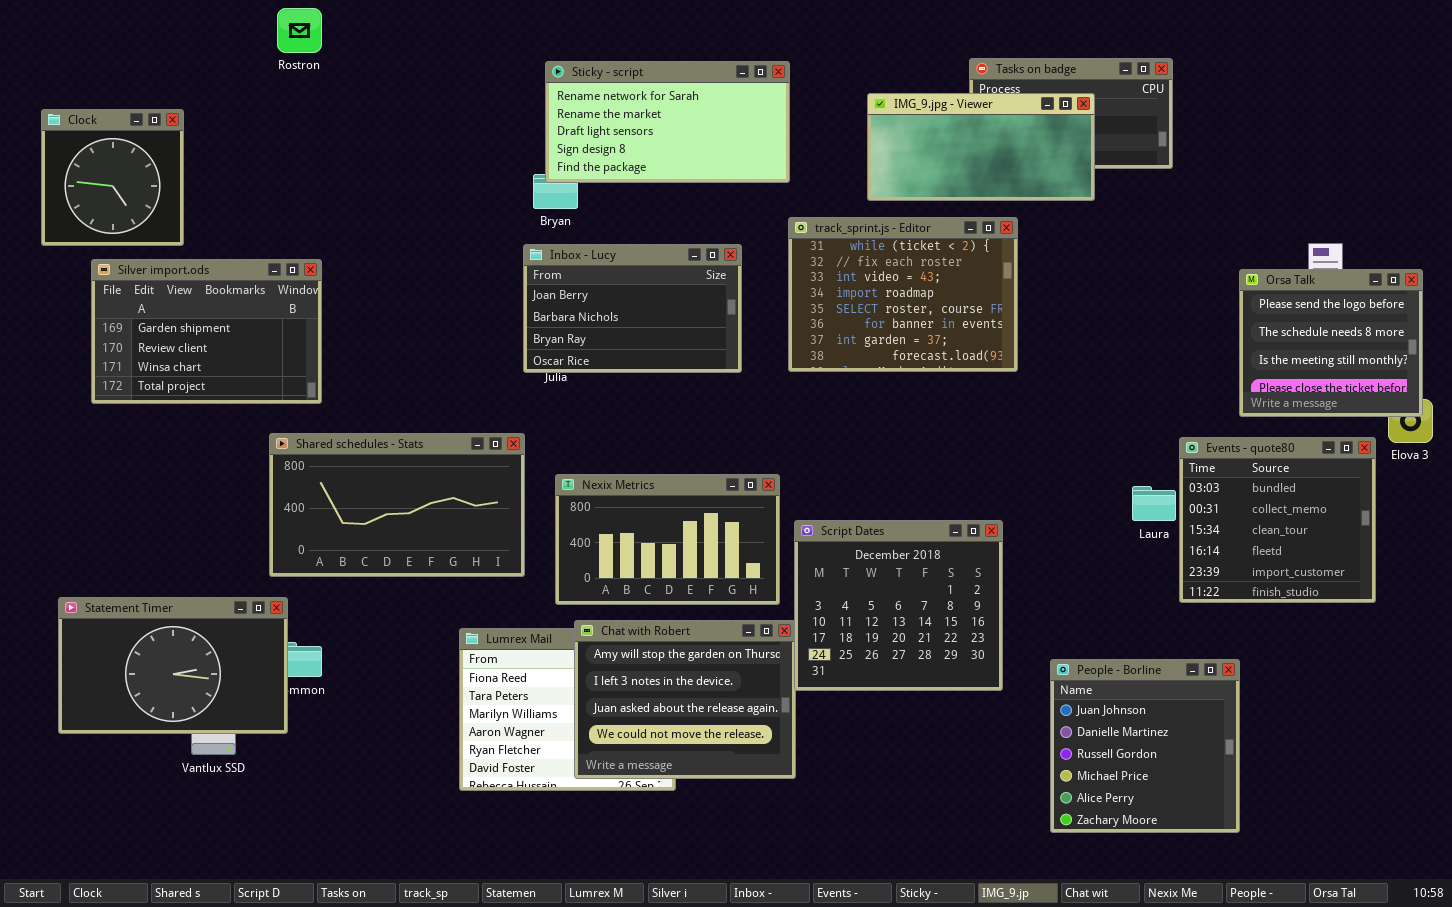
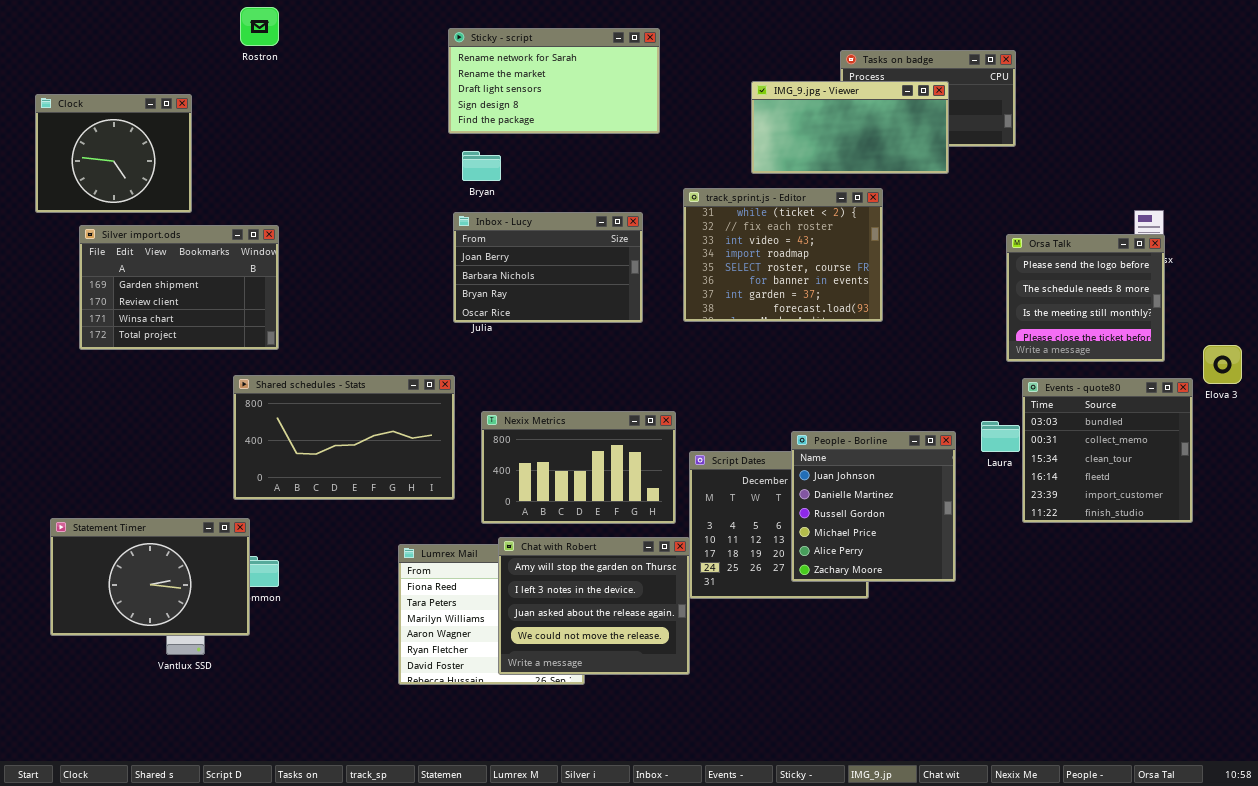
Sticky - script: [545,61,790,183] -> [448,28,660,134], moved
Clock: [41,109,184,246] -> [35,94,192,213], resized
Orsa Talk: [1239,269,1423,417] -> [1006,234,1165,362], moved
People - Borline: [1050,659,1240,833] -> [791,431,956,582], moved

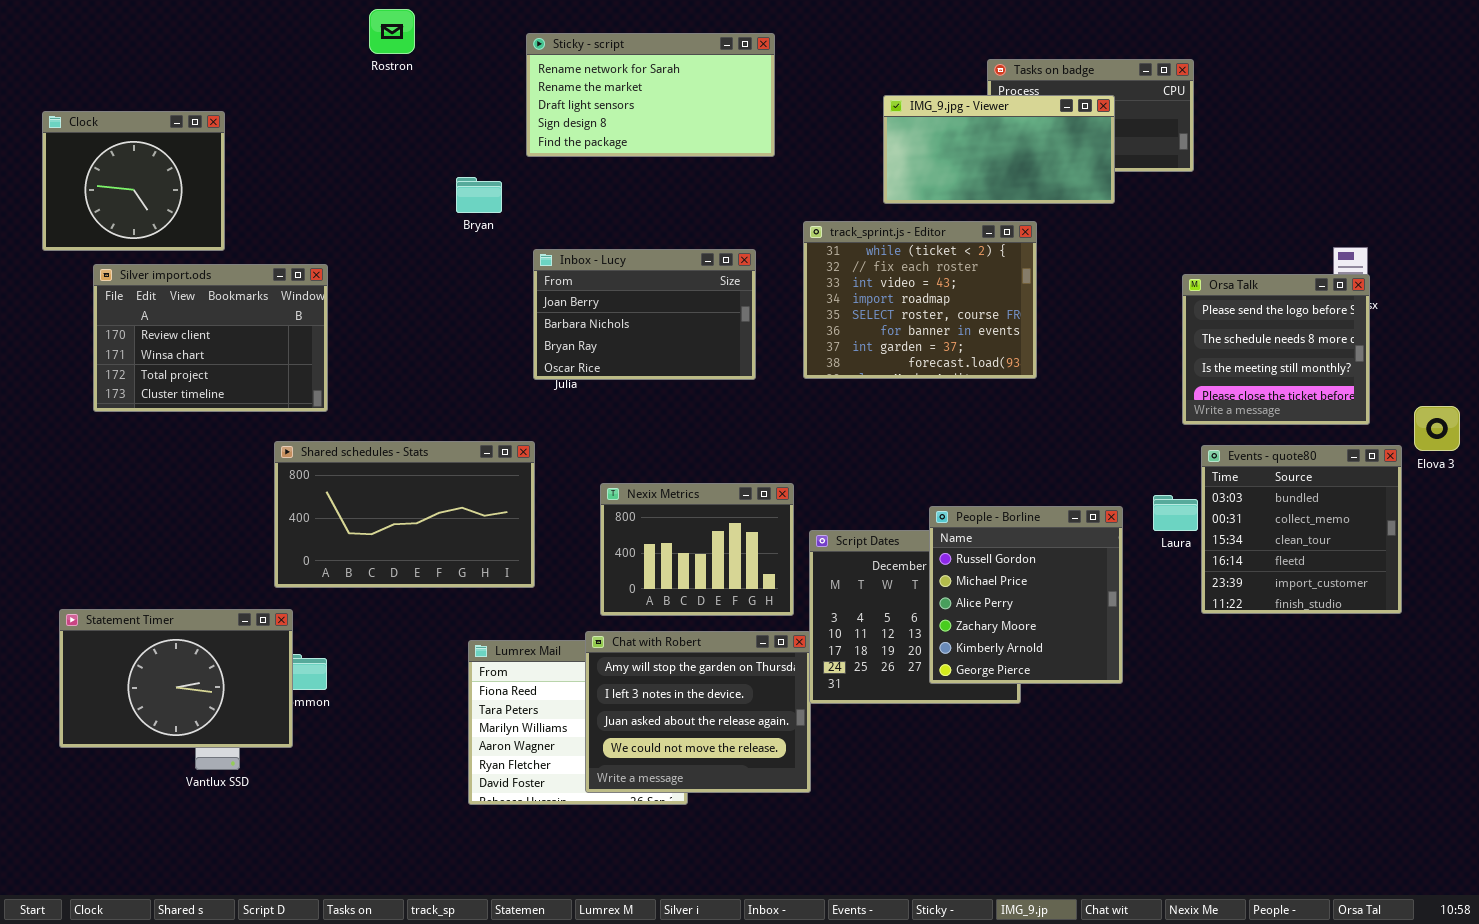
Rostron: [240,7,279,46] -> [369,9,415,54], moved
Bryan: [462,151,501,181] -> [456,177,502,213], moved
Silver import.ods: [79,225,279,350] -> [93,264,328,412], scrolled down 1 row
Nexix Metrics: [481,411,676,524] -> [600,483,794,616], resized
People - Borline: [791,431,956,582] -> [929,506,1123,684], scrolled down 2 rows

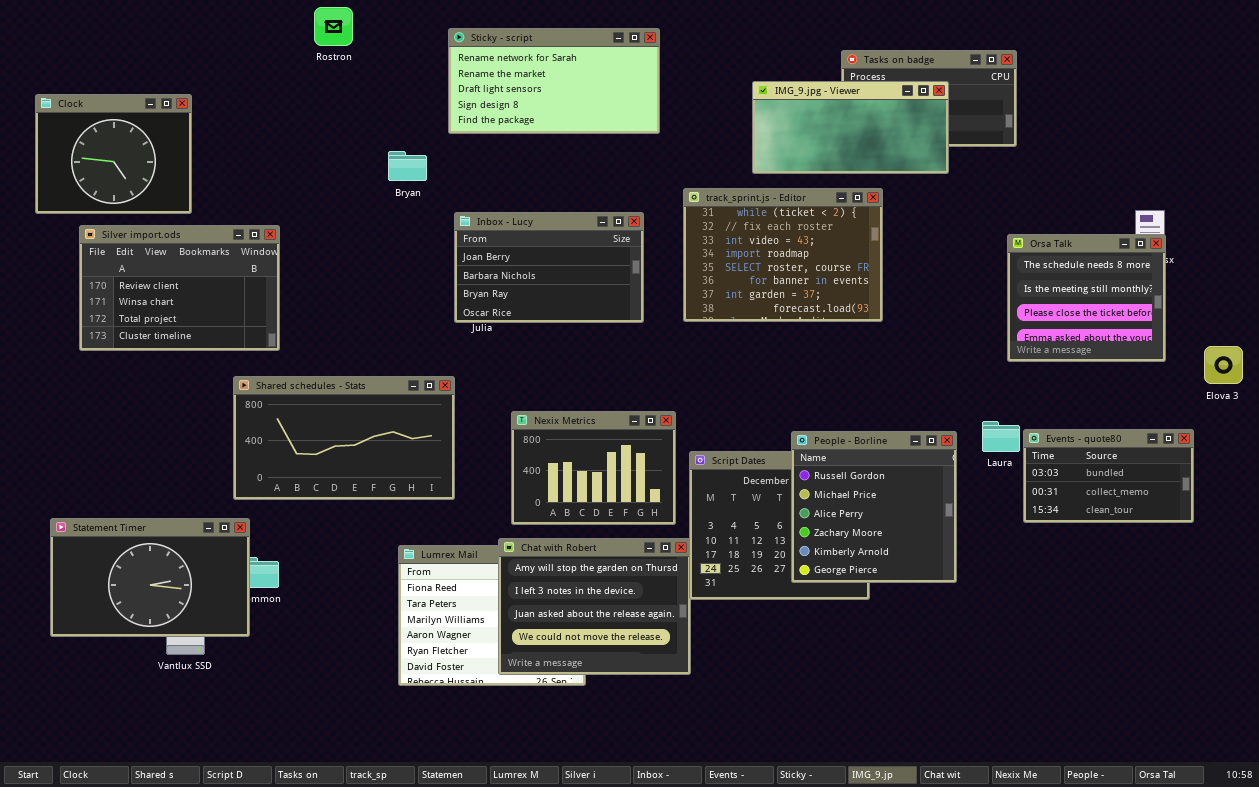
Orsa Talk: [1182,274,1370,425] -> [1007,234,1166,362], scrolled down 1 row
Events - quote80: [1201,445,1402,614] -> [1023,429,1194,523], resized

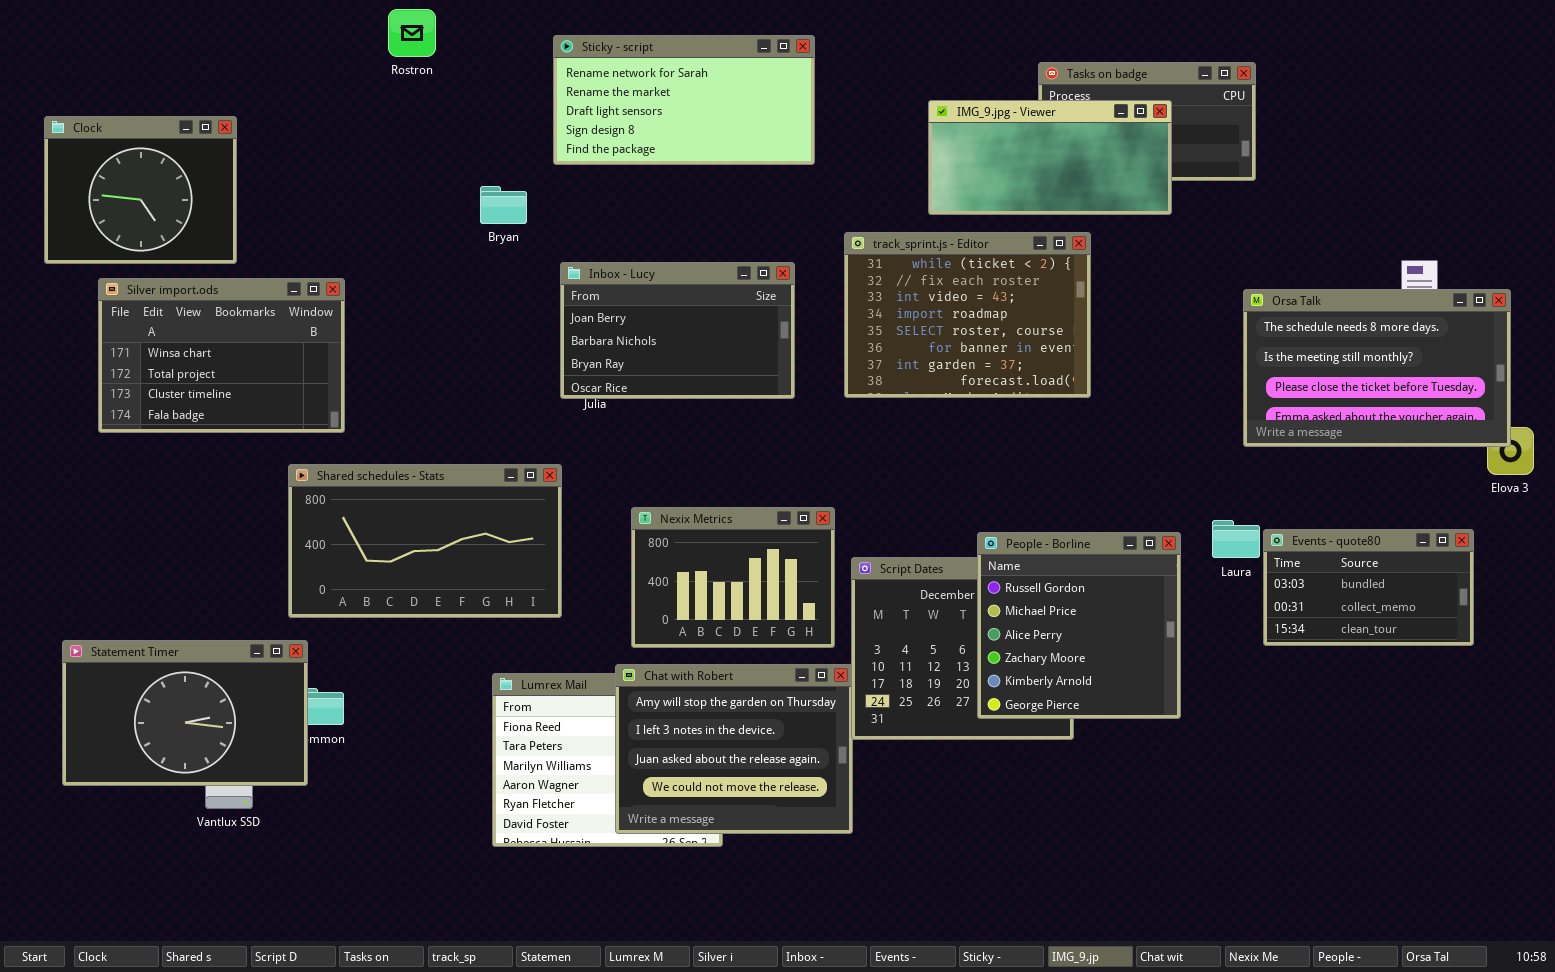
Silver import.ods: [79,225,280,351] -> [98,278,345,433], scrolled down 1 row
Orsa Talk: [1007,234,1166,362] -> [1243,289,1511,447], resized

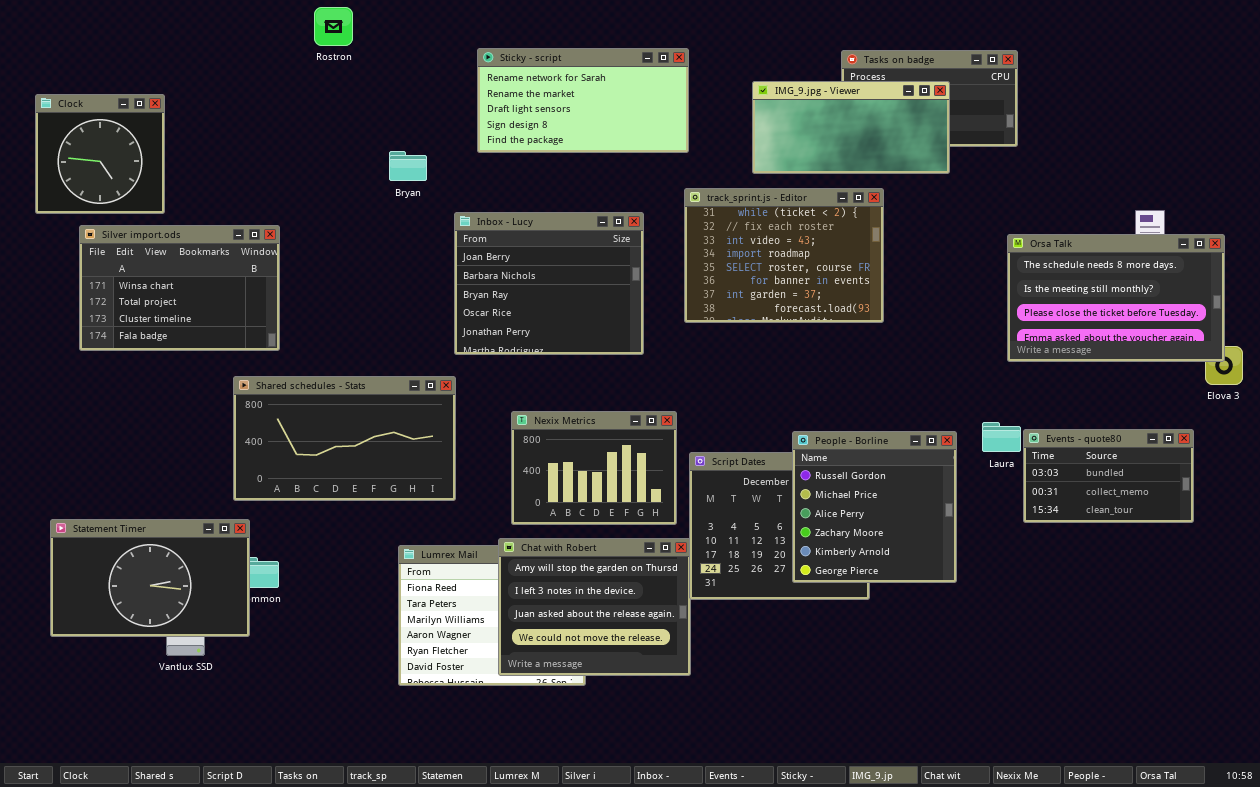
Sticky - script: [553,35,815,165] -> [477,48,689,153], moved
Clock: [44,116,237,264] -> [35,94,165,214], resized
Inbox - Lucy: [560,262,795,399] -> [454,212,644,355], resized

